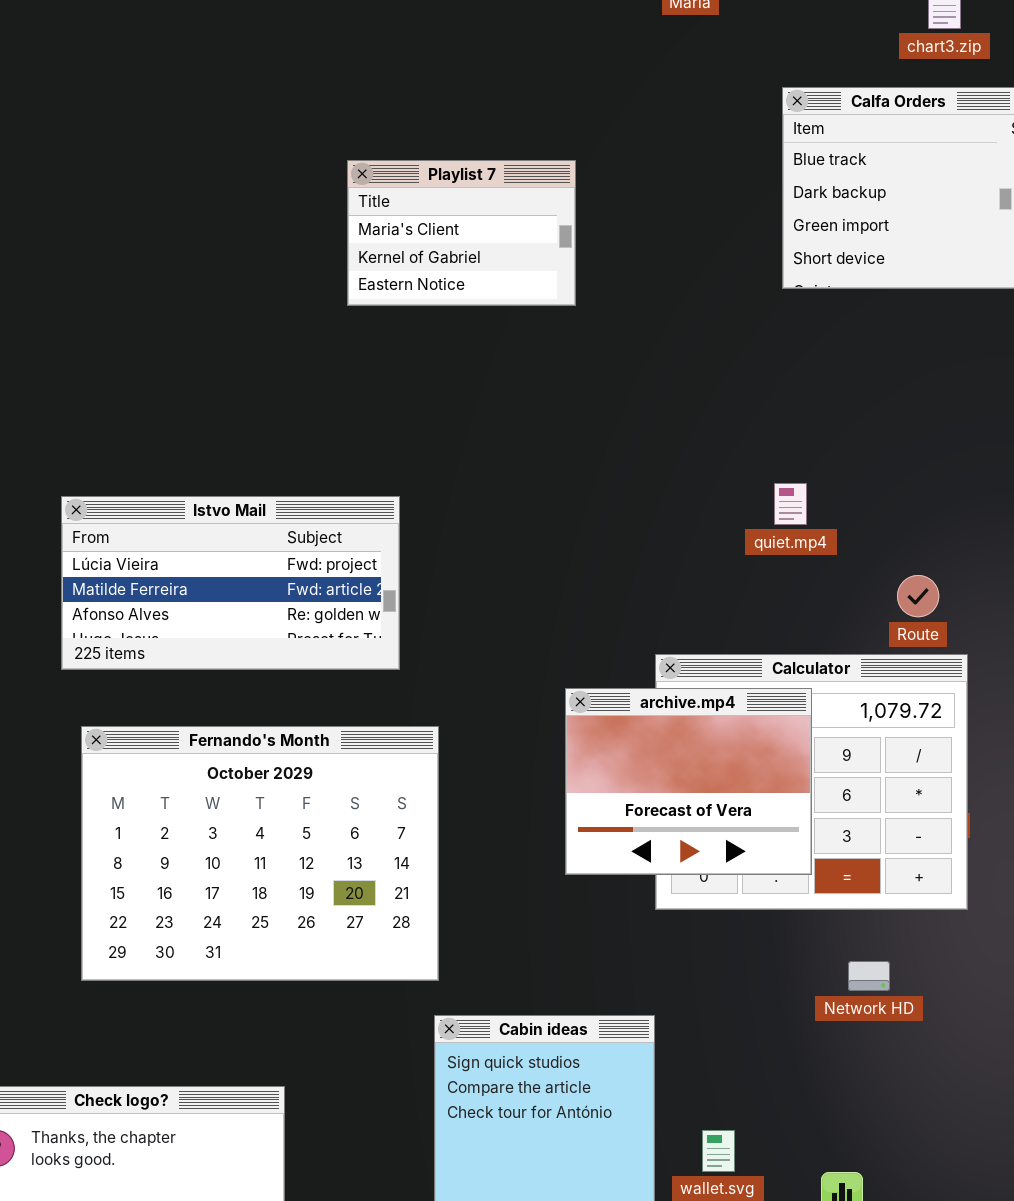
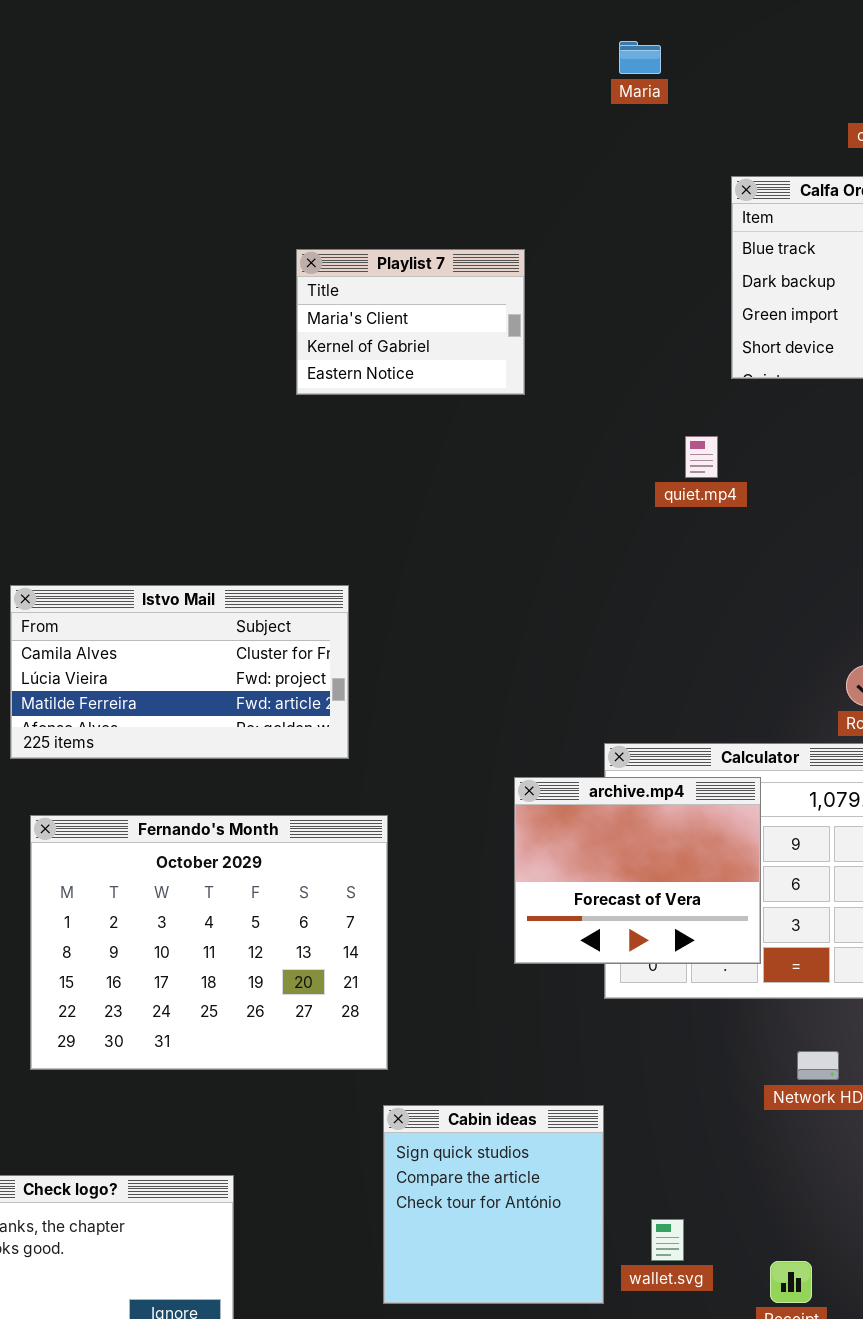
quiet.mp4: [774,483,807,525] -> [685,436,718,478], moved
Istvo Mail: [61,496,400,670] -> [10,585,349,759], scrolled up 1 row

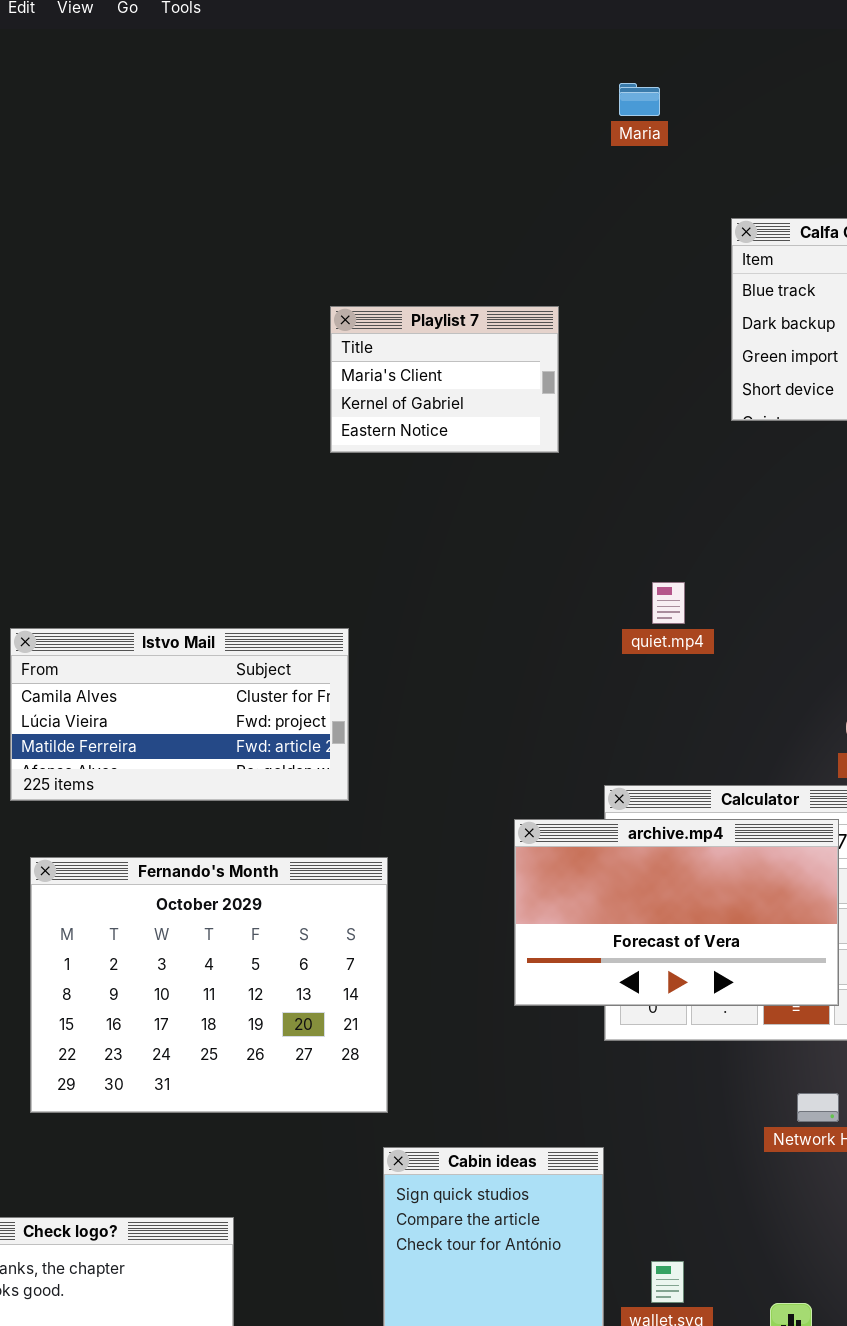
Playlist 7: [296,249,525,395] -> [330,306,559,453], moved
quiet.mp4: [685,436,718,478] -> [652,582,685,624], moved
archive.mp4: [514,777,761,964] -> [514,819,839,1006], resized

